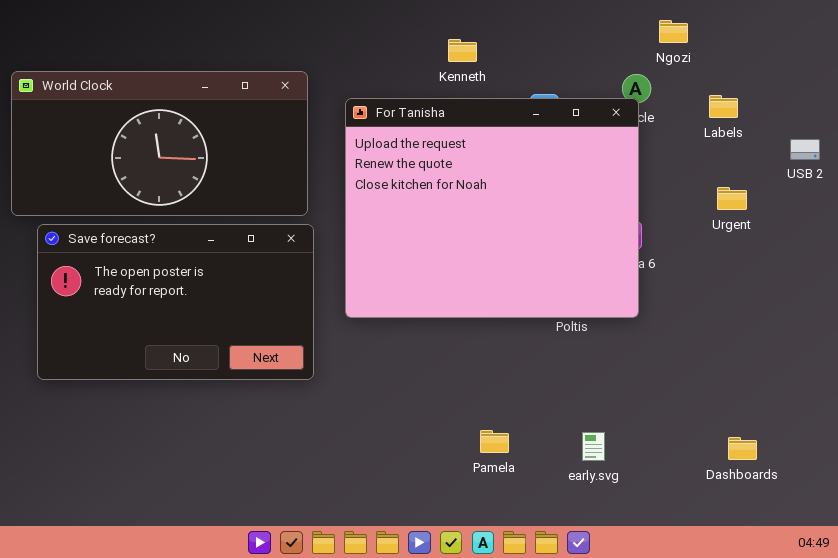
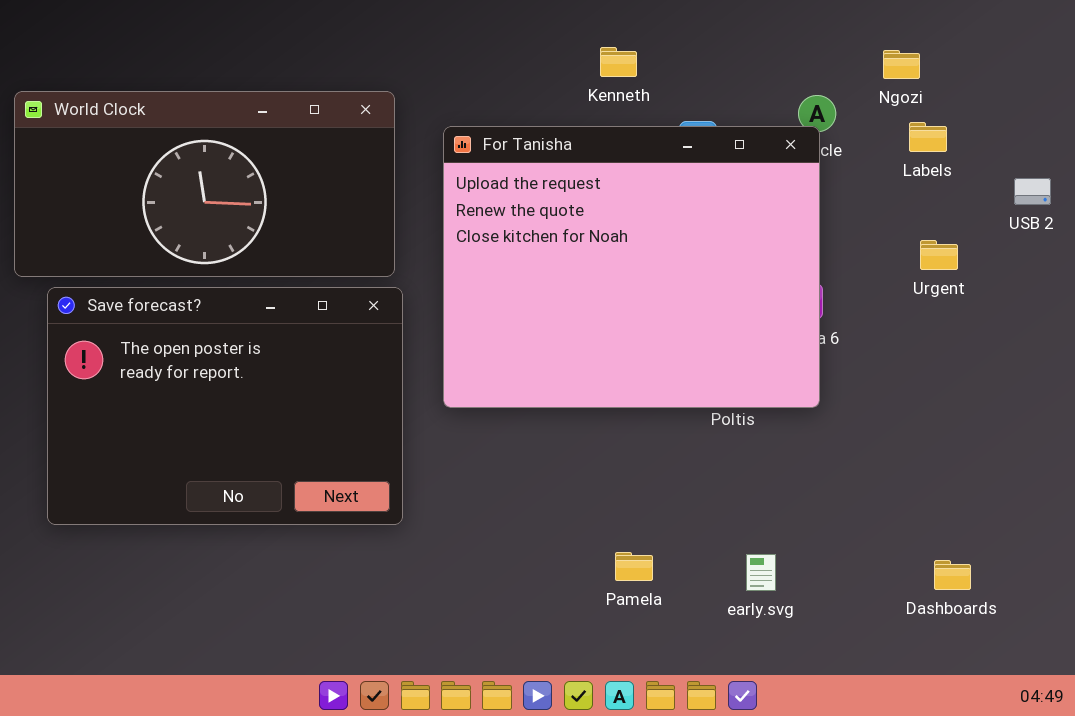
Ngozi: [659,20,688,43] -> [883,50,920,79], moved
Kenneth: [448,39,477,62] -> [600,47,637,77], moved
Save forecast?: [37,224,314,380] -> [47,287,403,525], resized

